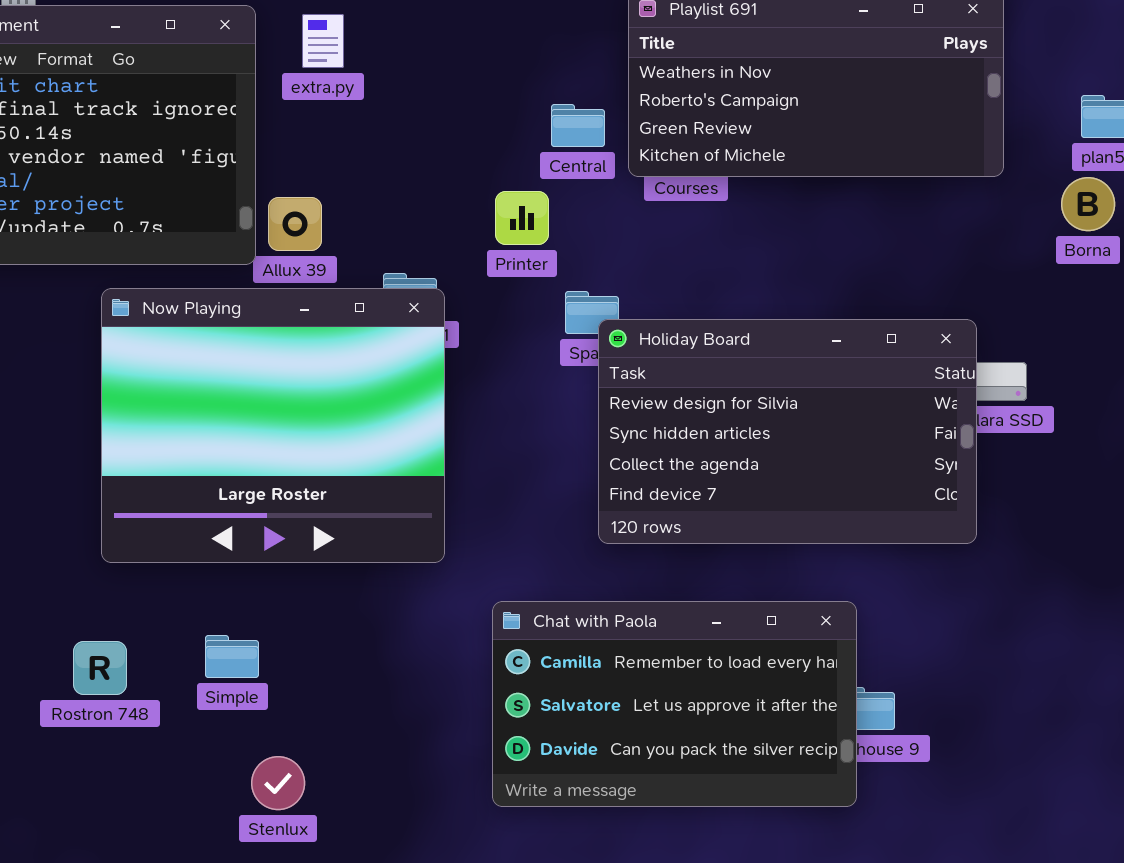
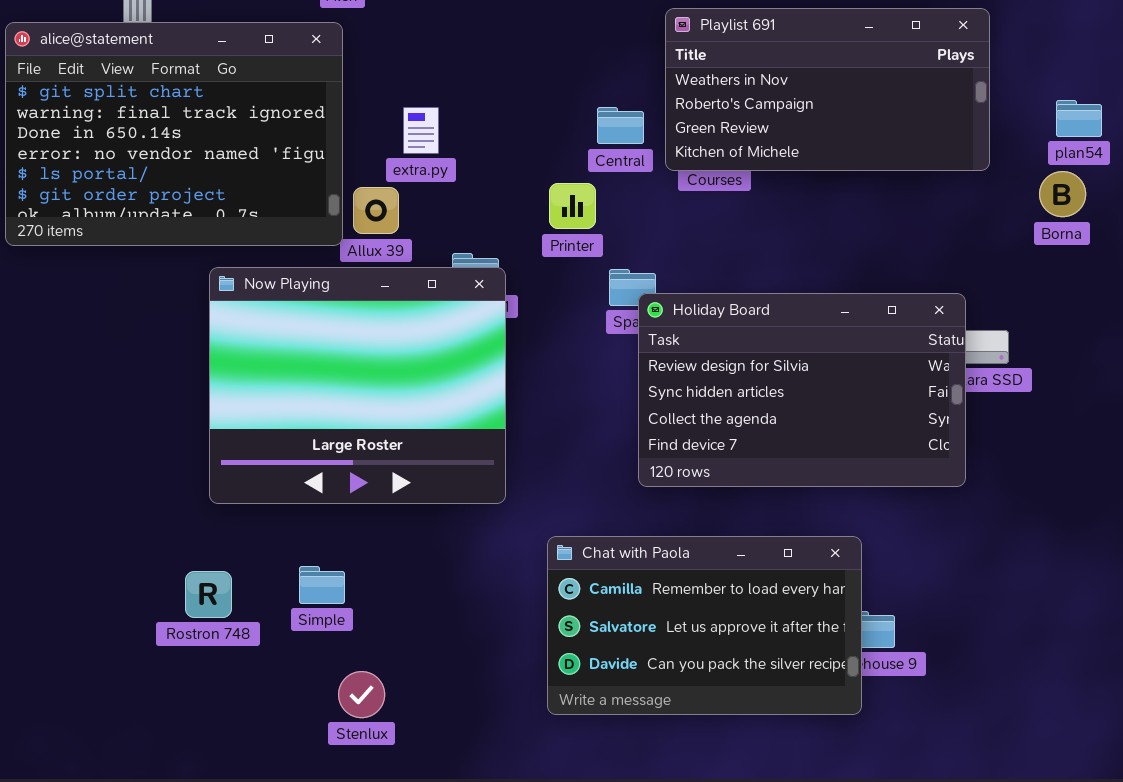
extra.py: [302,14,344,68] -> [403,107,439,154], moved

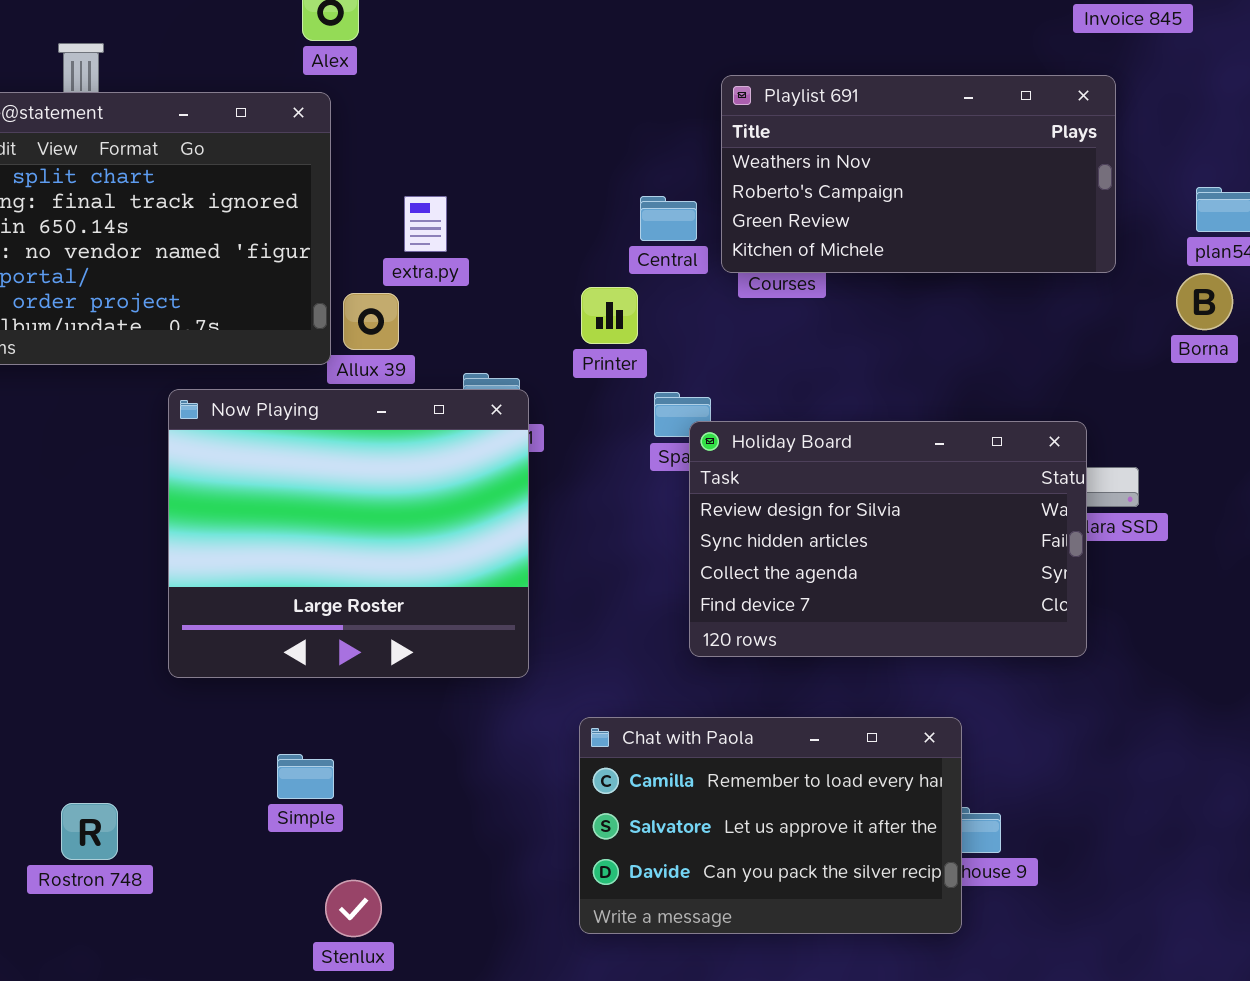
Rostron 748: [185,571,232,618] -> [61,803,118,860], moved

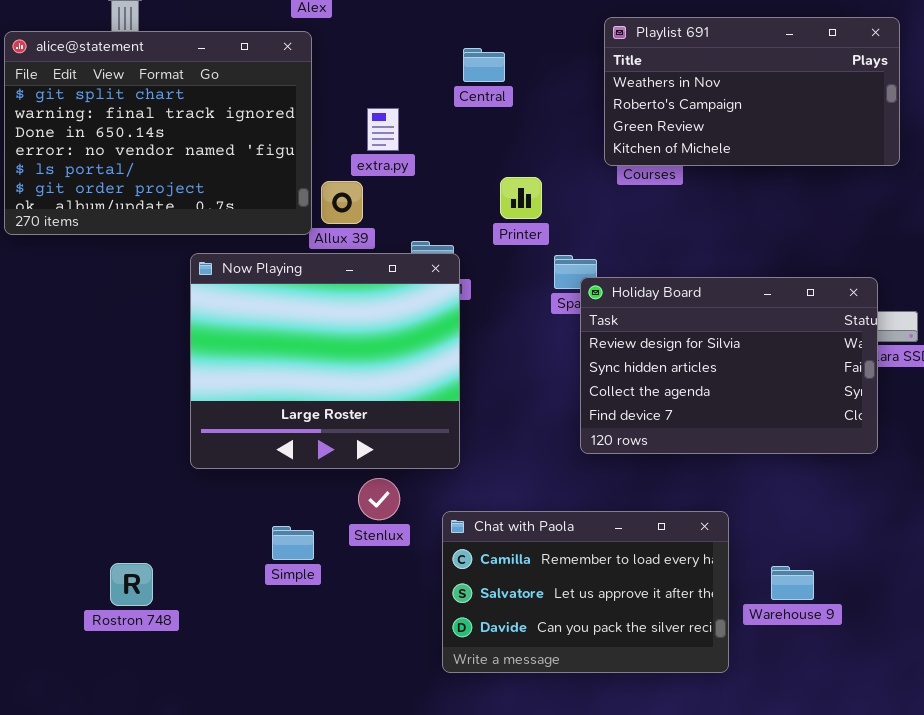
Central: [640,196,697,241] -> [463,48,505,82], moved
Chat with Paola: [579,717,962,934] -> [442,511,729,673], moved
Stenlux: [325,880,382,937] -> [358,478,400,520], moved

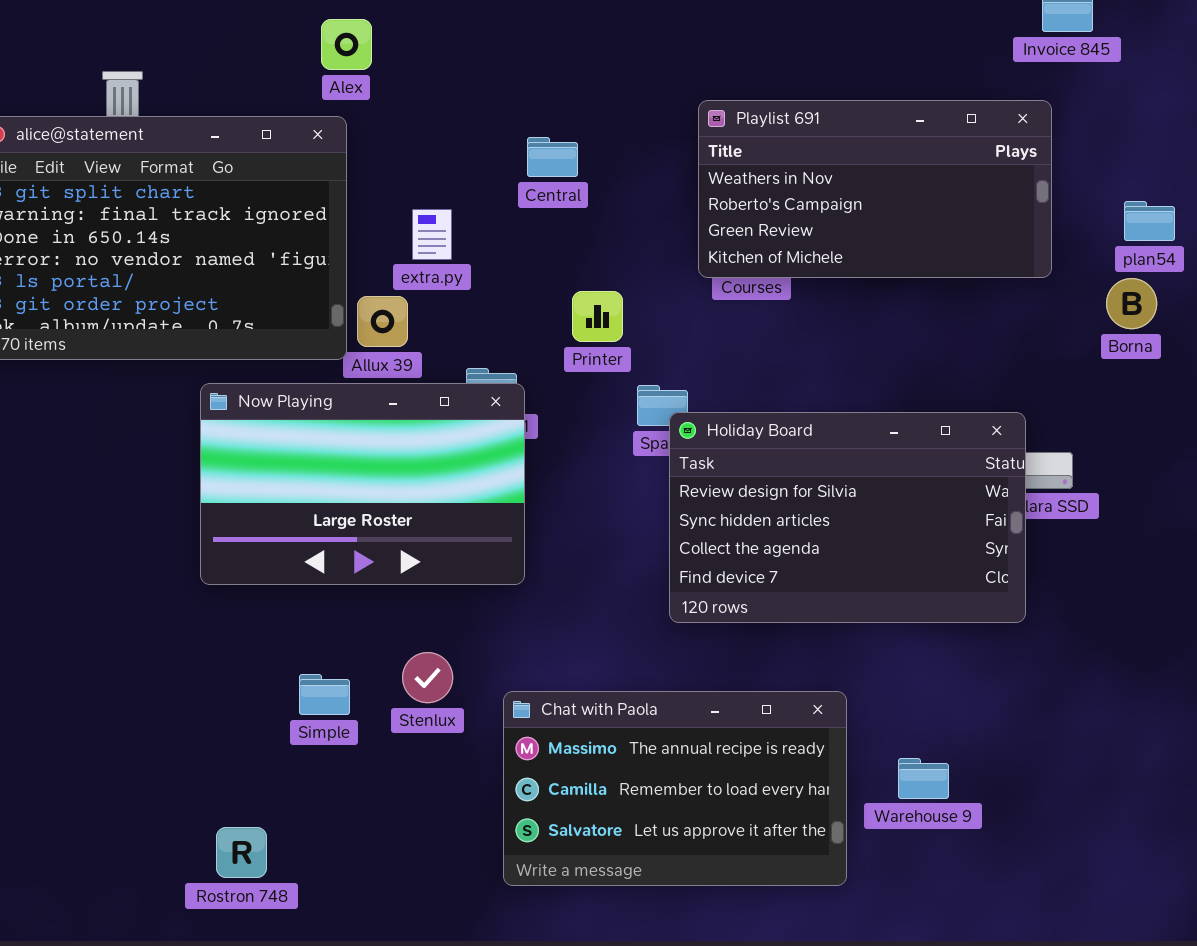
Now Playing: [190,253,460,469] -> [200,383,525,585], resized
Chat with Paola: [442,511,729,673] -> [503,691,847,886], scrolled up 1 row
Simple: [272,526,314,560] -> [299,674,350,715], moved
Rostron 748: [110,563,153,606] -> [216,827,267,878], moved

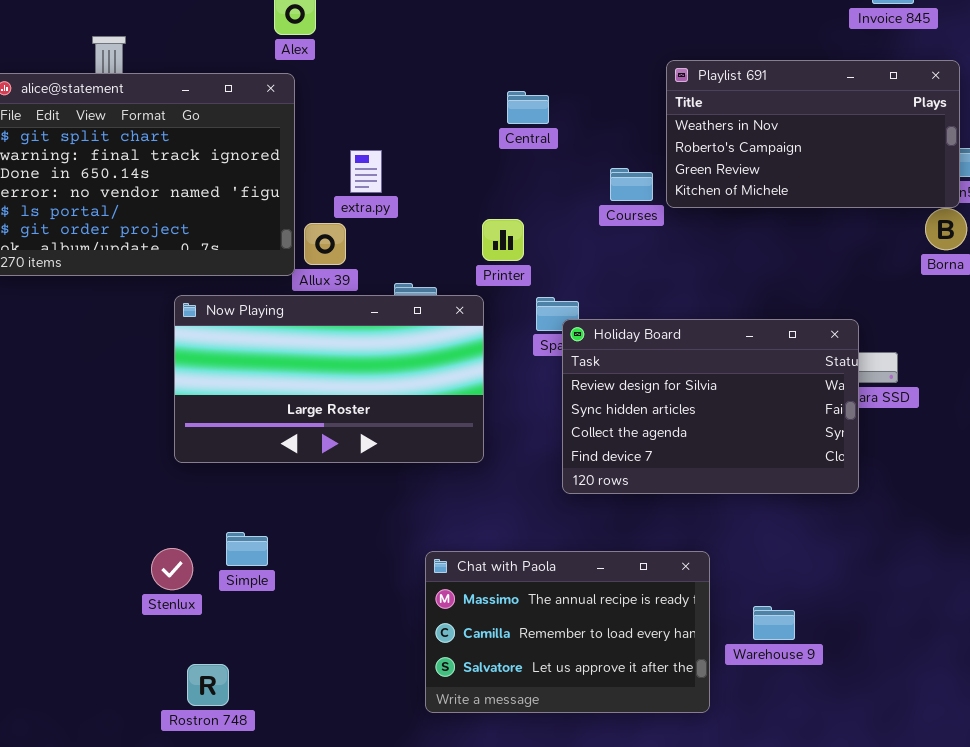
Playlist 691: [698,100,1052,278] -> [666,60,960,208], moved
Central: [527,137,578,177] -> [507,91,549,124], moved
Now Playing: [200,383,525,585] -> [174,295,484,463], resized
Stenlux: [402,652,453,703] -> [151,548,193,590], moved
Simple: [299,674,350,715] -> [226,532,268,566], moved

